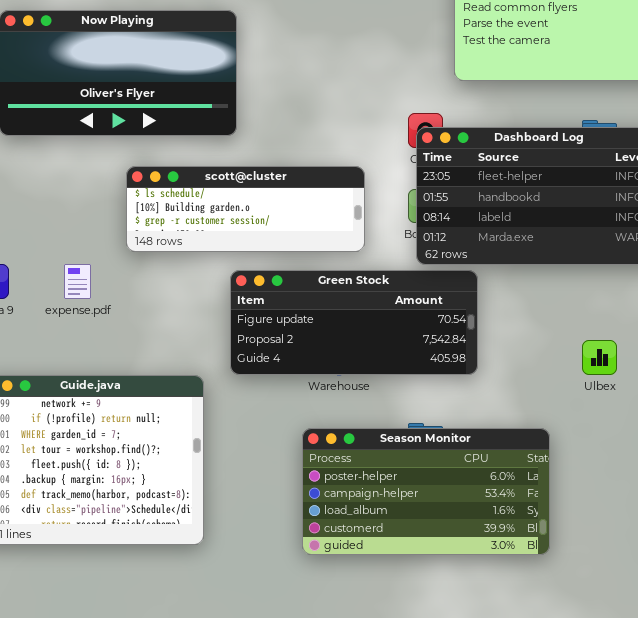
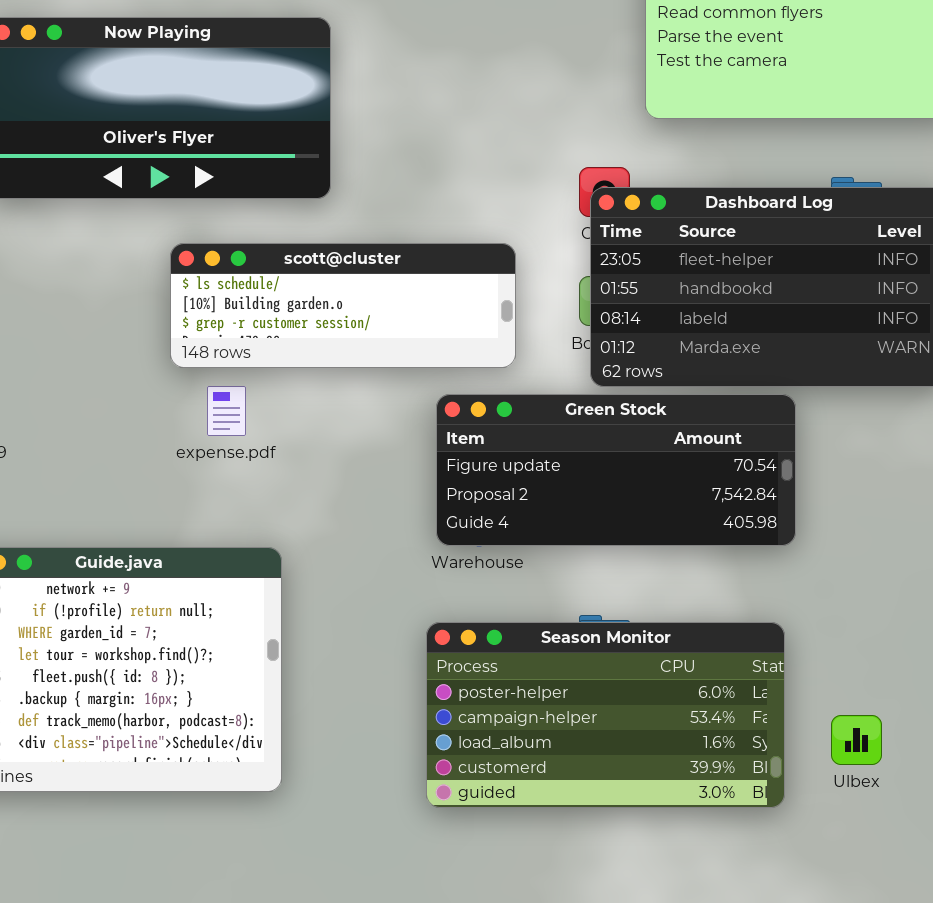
expense.pdf: [64,264,91,299] -> [207,386,246,436], moved
Green Stock: [230,270,478,375] -> [436,394,796,546], moved
Ulbex: [582,340,617,375] -> [831,715,882,765], moved

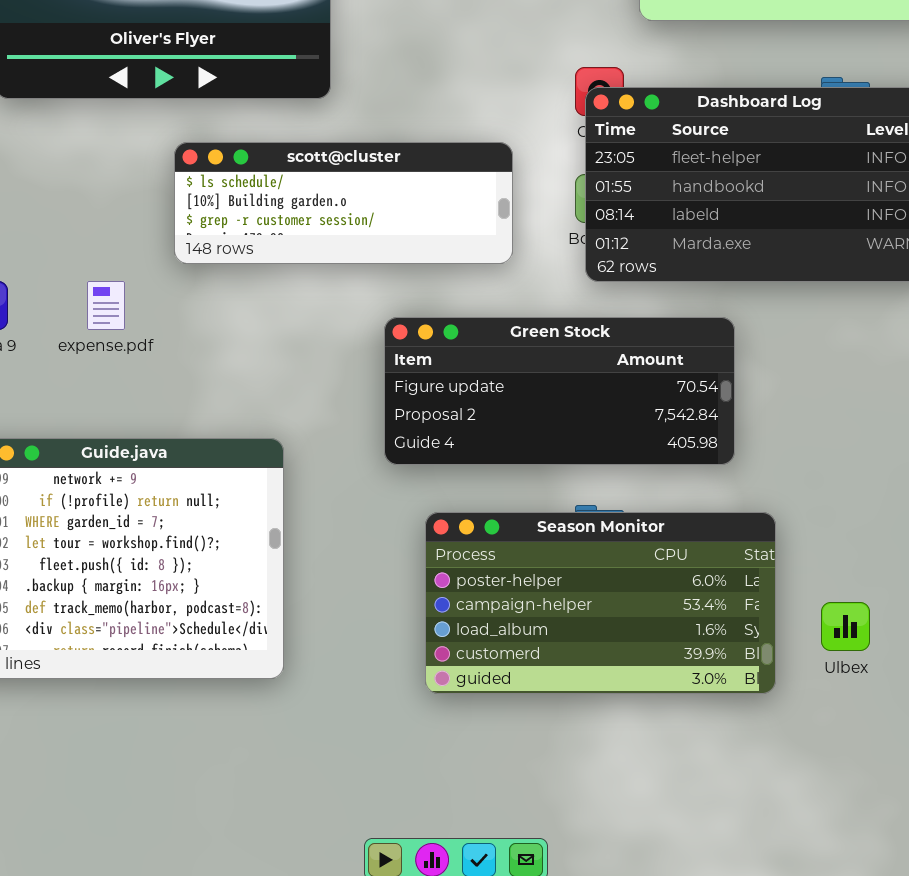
expense.pdf: [207,386,246,436] -> [87,281,125,330], moved
Green Stock: [436,394,796,546] -> [384,317,735,465], moved

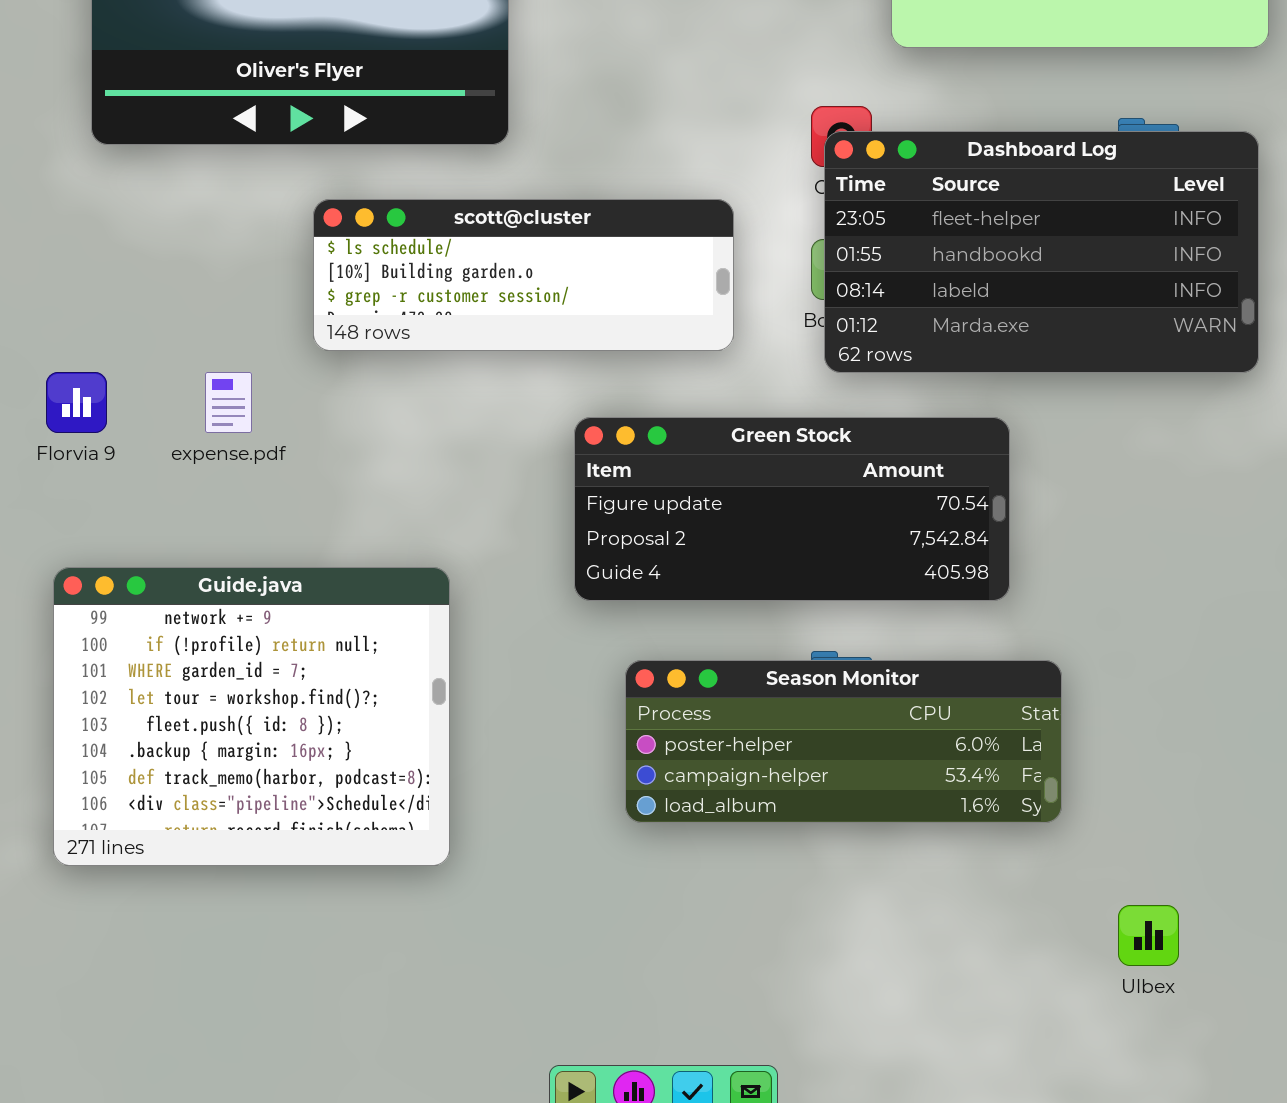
Season Monitor: [425,512,776,694] -> [625,660,1062,823], resized
Ulbex: [821,602,870,651] -> [1118,905,1179,966], moved

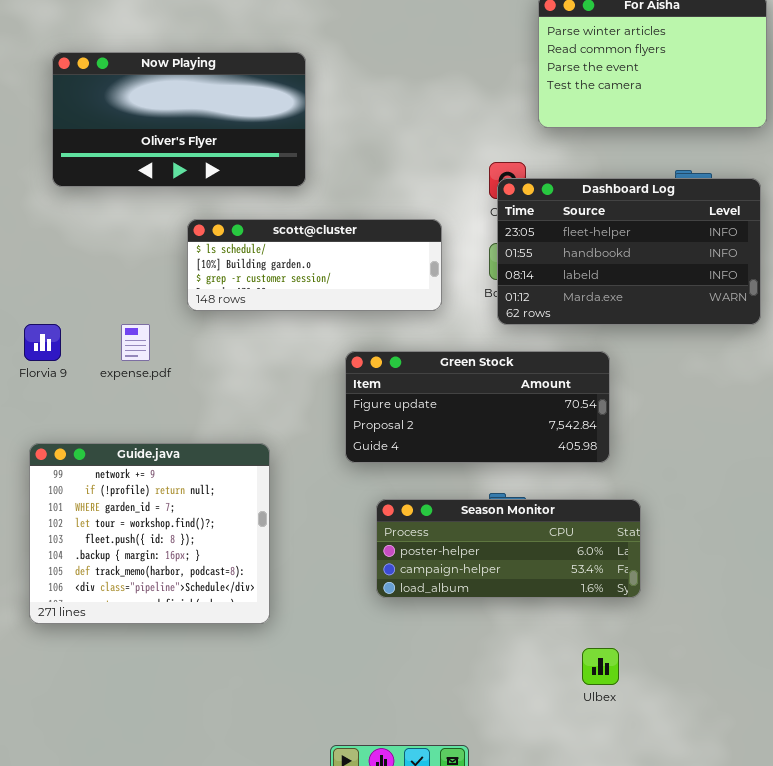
Ulbex: [1118,905,1179,966] -> [582,648,619,685], moved

